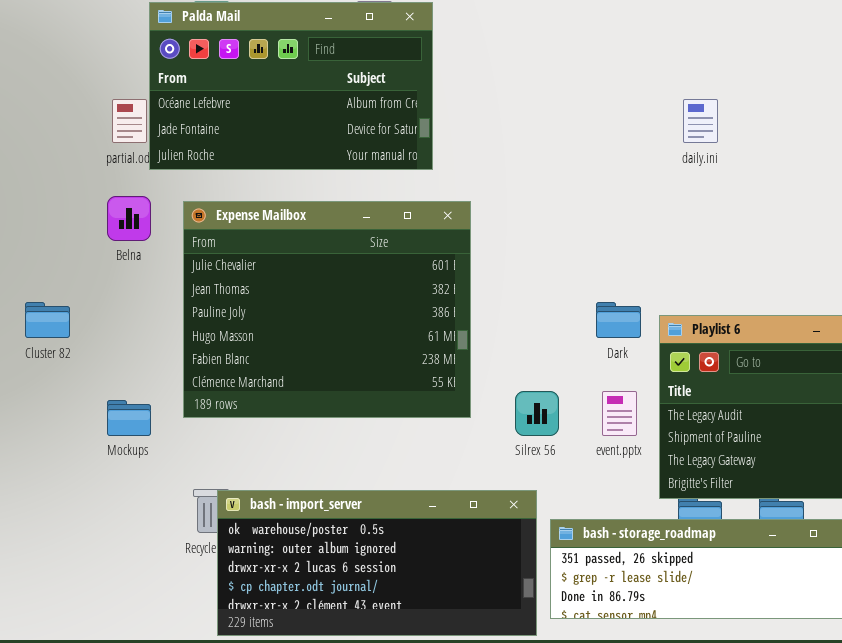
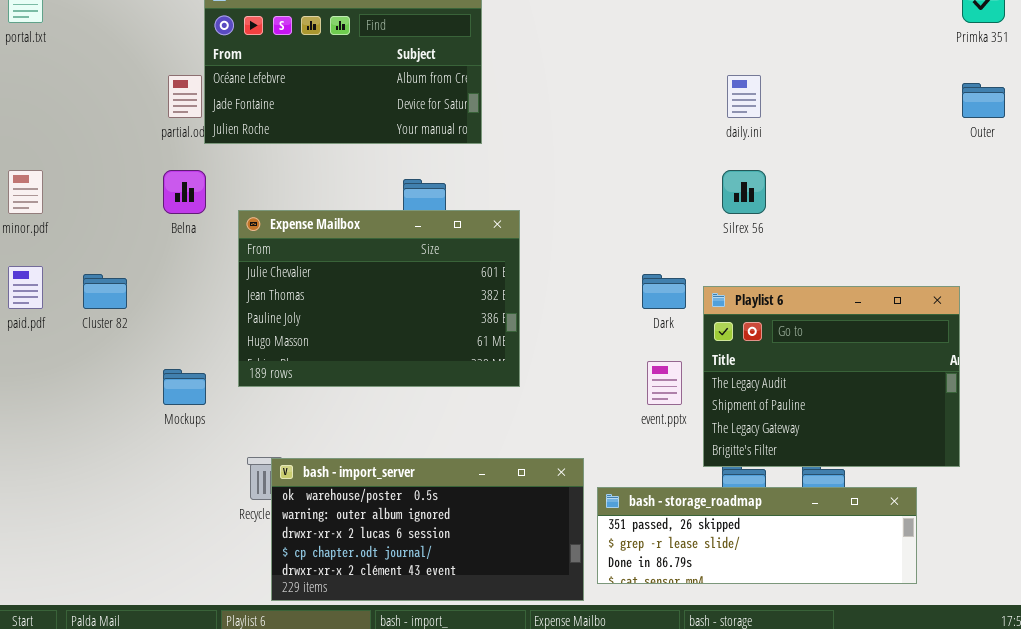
Expense Mailbox: [183,201,471,418] -> [238,210,520,387], resized
Silrex 56: [515,391,559,436] -> [722,170,766,214], moved

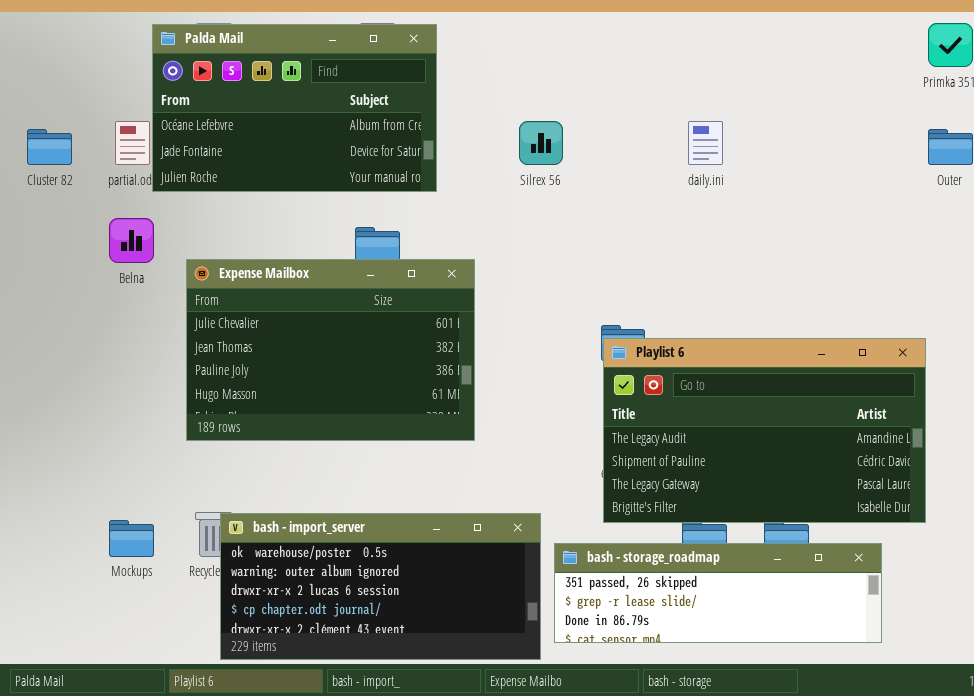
Silrex 56: [722,170,766,214] -> [519,121,563,165], moved
Cluster 82: [83,274,127,309] -> [27,129,72,165], moved
Playlist 6: [703,286,960,467] -> [603,338,926,523], resized
Mockups: [163,369,206,405] -> [109,520,154,557], moved

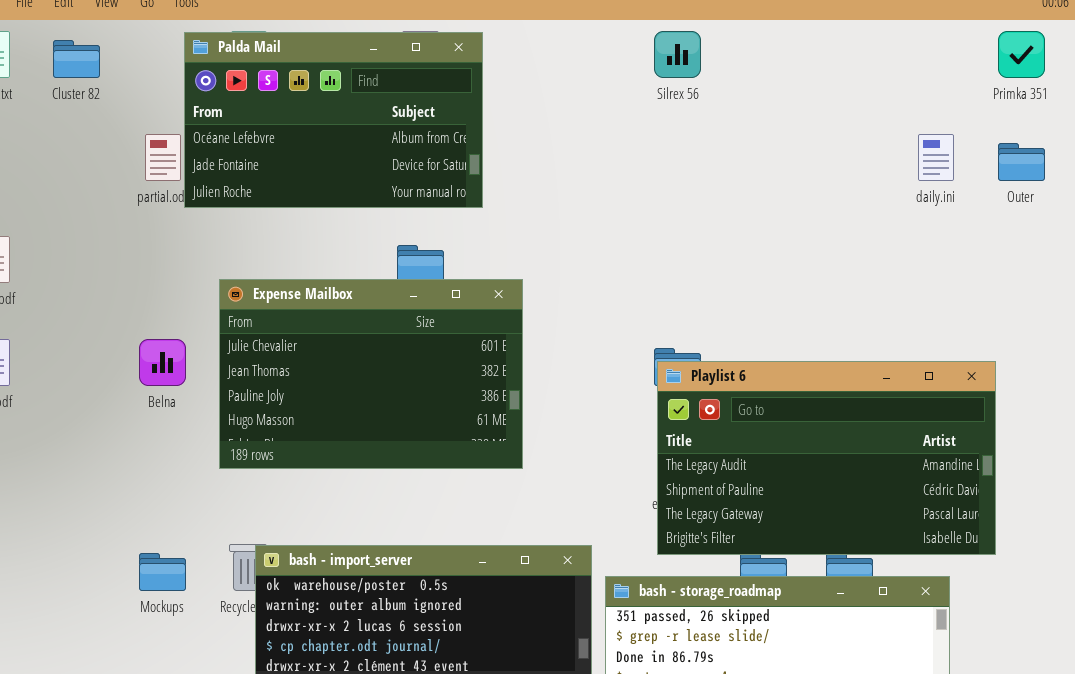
Silrex 56: [519,121,563,165] -> [654,31,701,78], moved
daily.ini: [688,121,723,165] -> [918,134,954,181], moved
Cluster 82: [27,129,72,165] -> [53,40,100,78], moved
Belna: [109,218,154,263] -> [139,339,186,386], moved

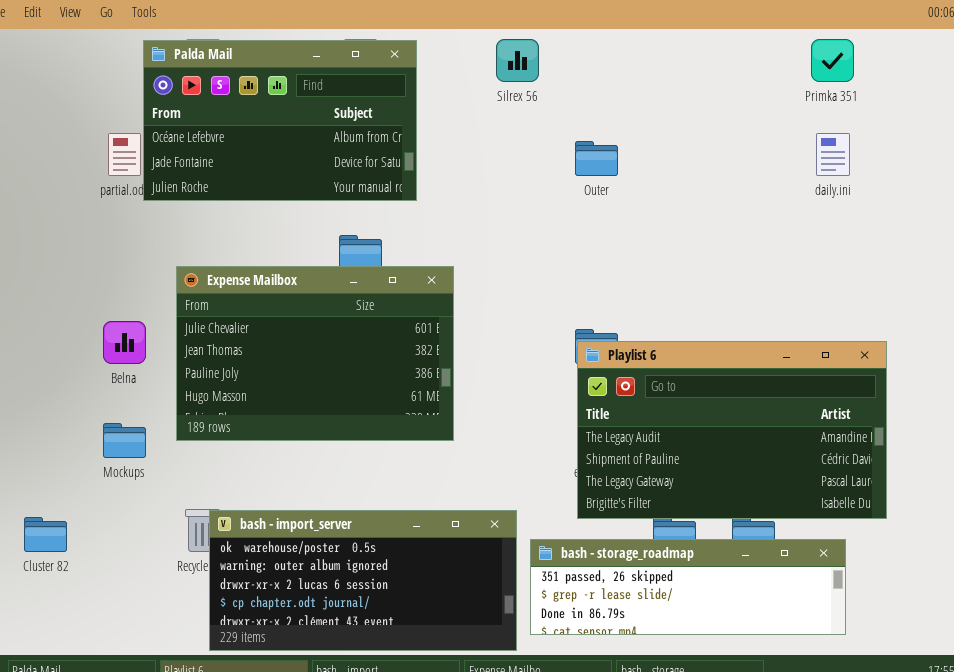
Silrex 56: [654,31,701,78] -> [496,39,539,82], moved
Primka 351: [998,31,1045,78] -> [811,39,854,82], moved
Cluster 82: [53,40,100,78] -> [24,517,67,552], moved
Outer: [998,143,1045,181] -> [575,141,618,176], moved
Mockups: [139,553,186,591] -> [103,423,146,458], moved

